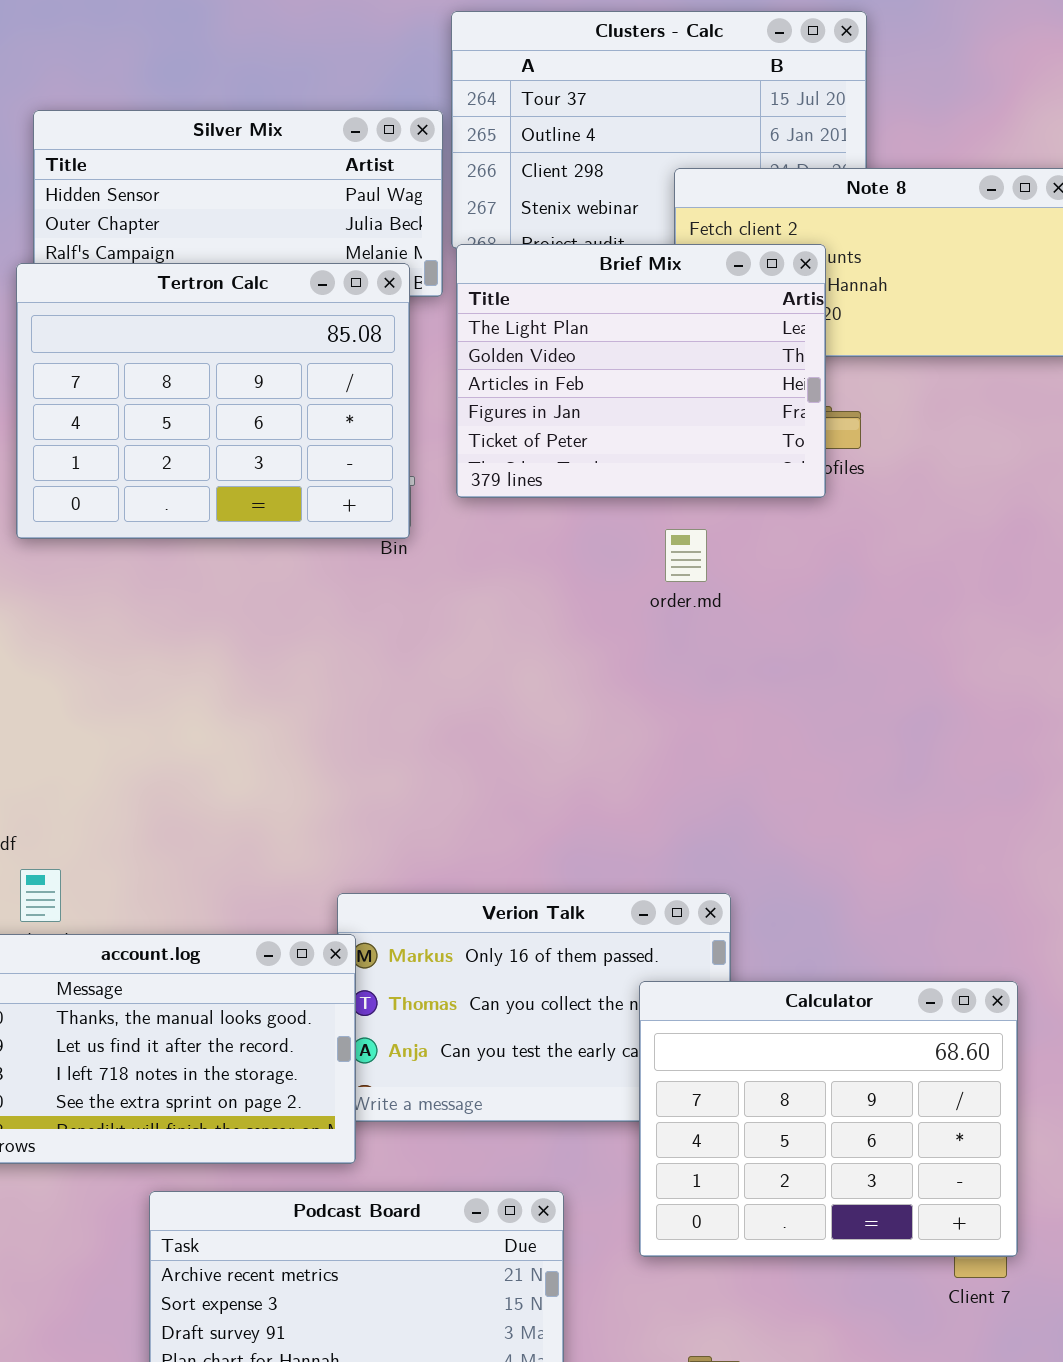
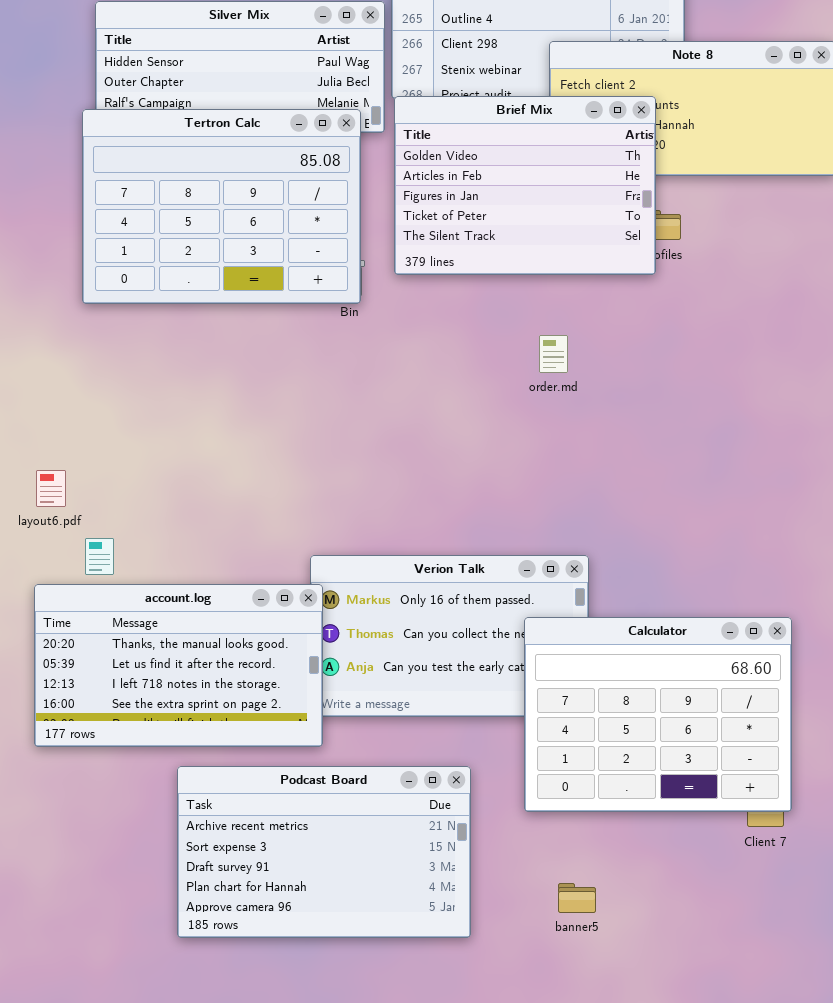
Brief Mix: [456,244,826,498] -> [394,96,656,275], scrolled down 1 row
order.md: [665,529,707,582] -> [539,335,568,373], moved

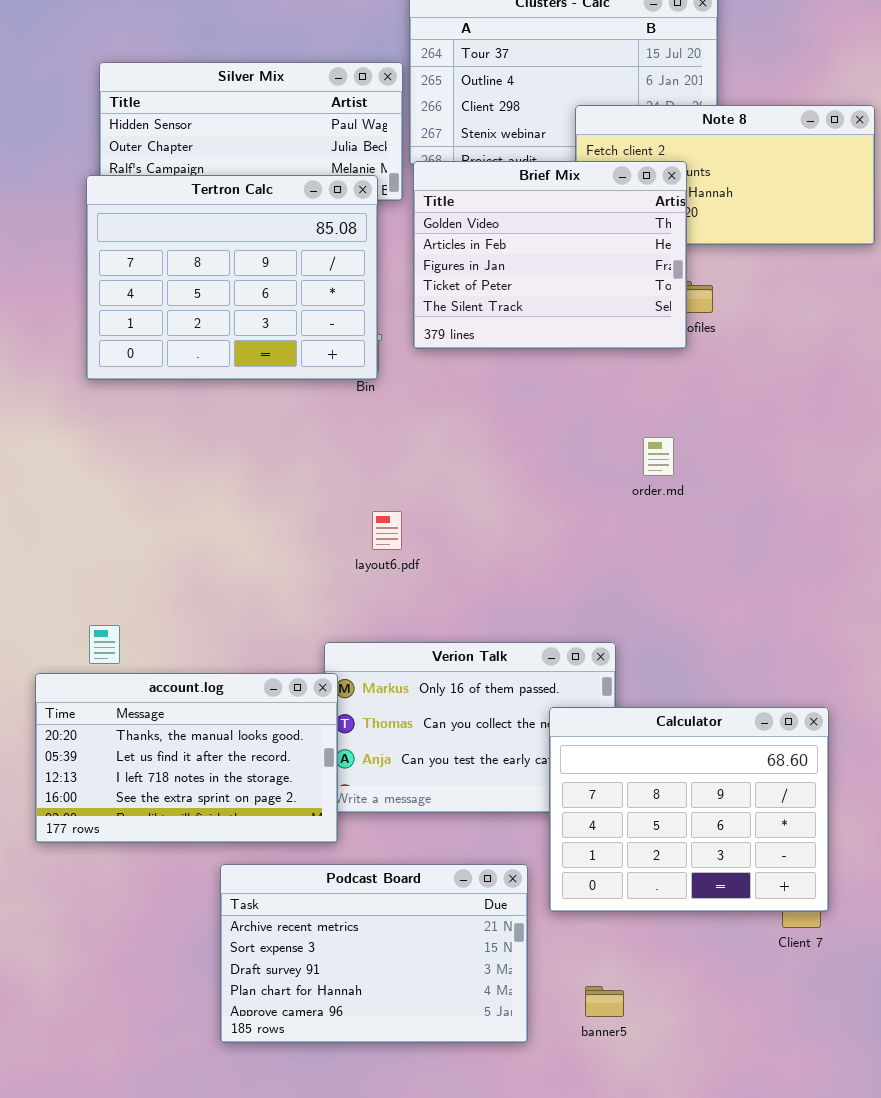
order.md: [539,335,568,373] -> [643,437,674,476], moved
layout6.pdf: [36,470,66,507] -> [372,511,402,550], moved
Podcast Board: [177,766,471,938] -> [220,864,528,1043], moved

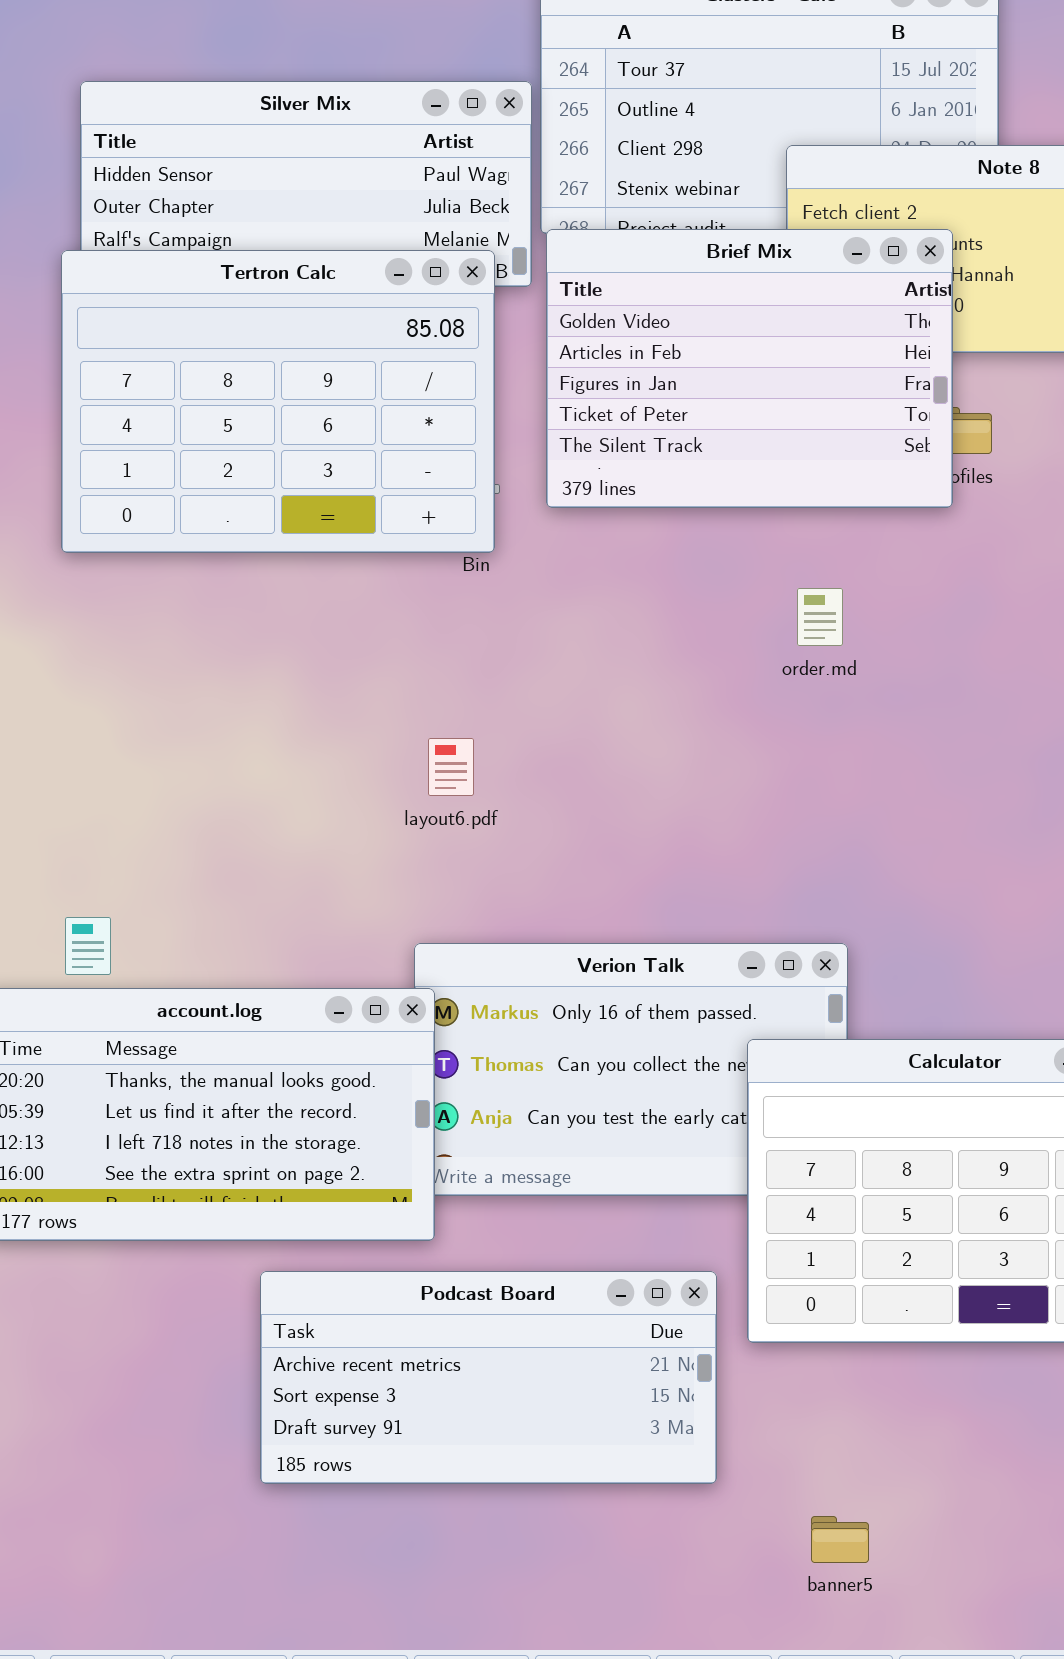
order.md: [643,437,674,476] -> [797,588,843,646], moved
layout6.pdf: [372,511,402,550] -> [428,738,474,796], moved
Podcast Board: [220,864,528,1043] -> [260,1271,717,1484], resized
banner5: [585,986,624,1017] -> [811,1516,869,1563], moved

